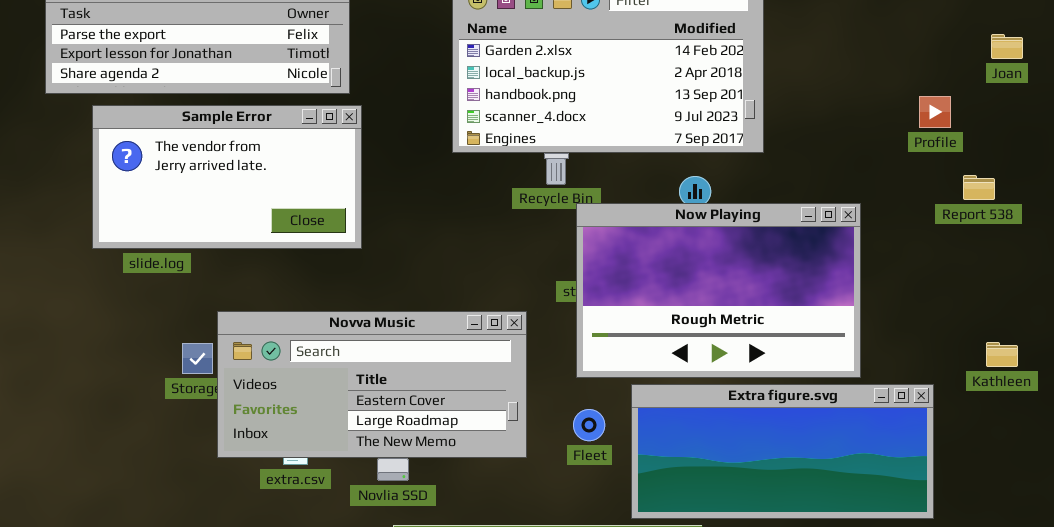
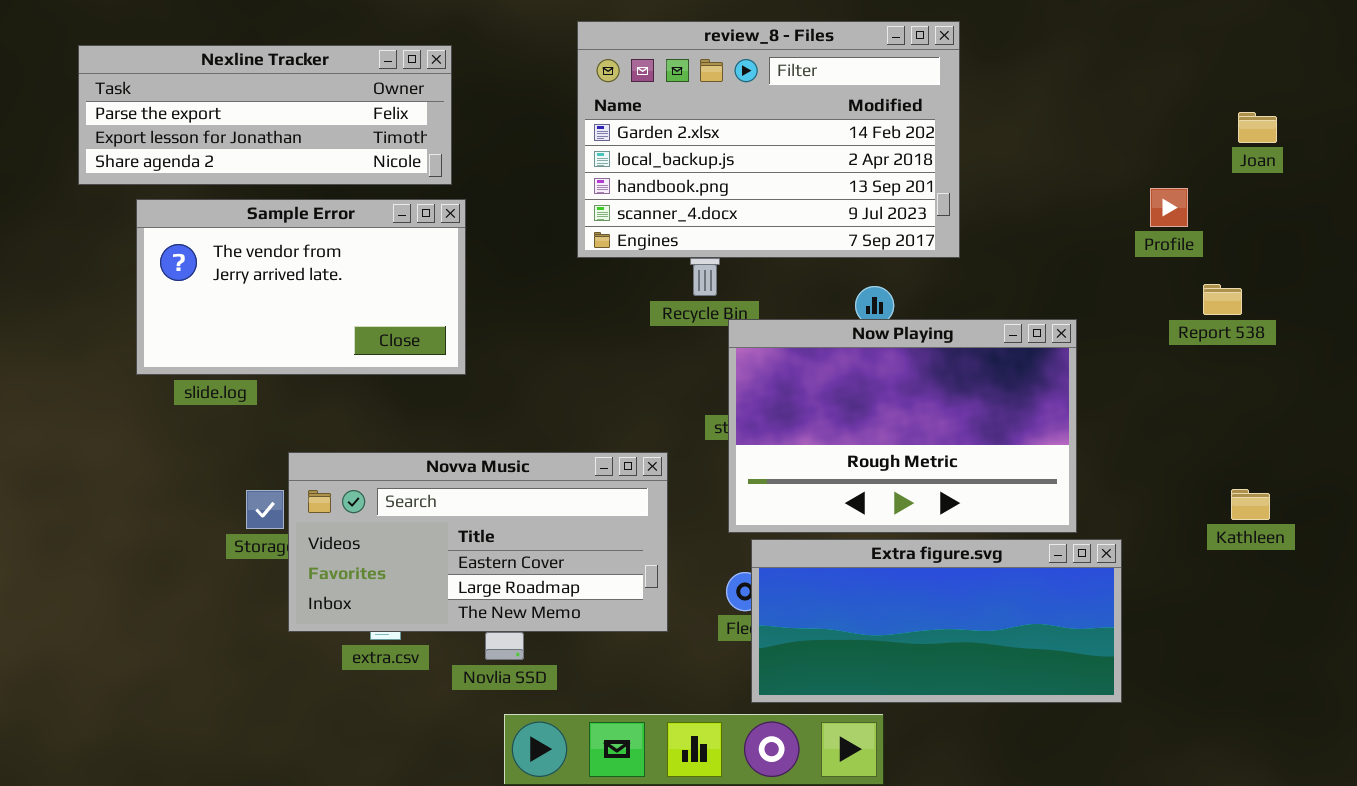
Extra figure.svg: [631,384,934,519] -> [751,539,1122,703], moved

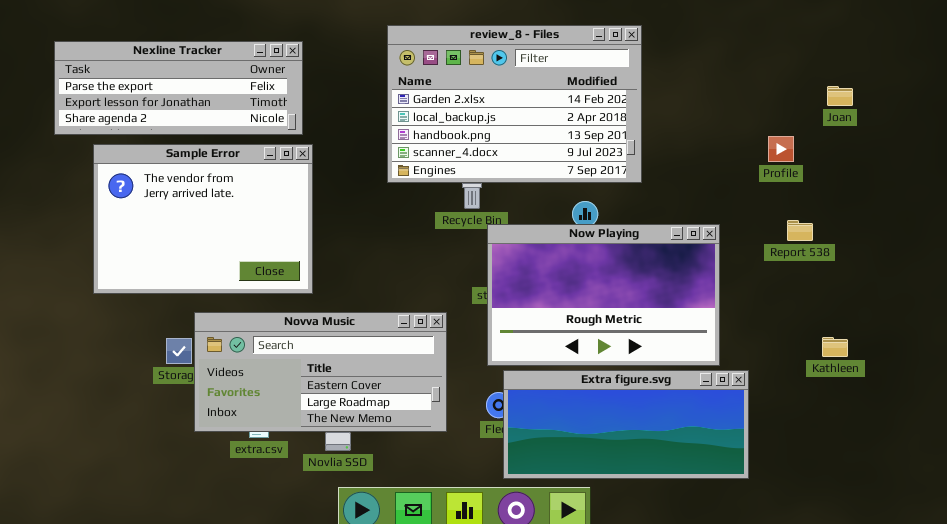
Sample Error: [136,199,466,375] -> [93,144,313,294], resized
Report 538: [1203,284,1242,315] -> [787,220,813,241], moved

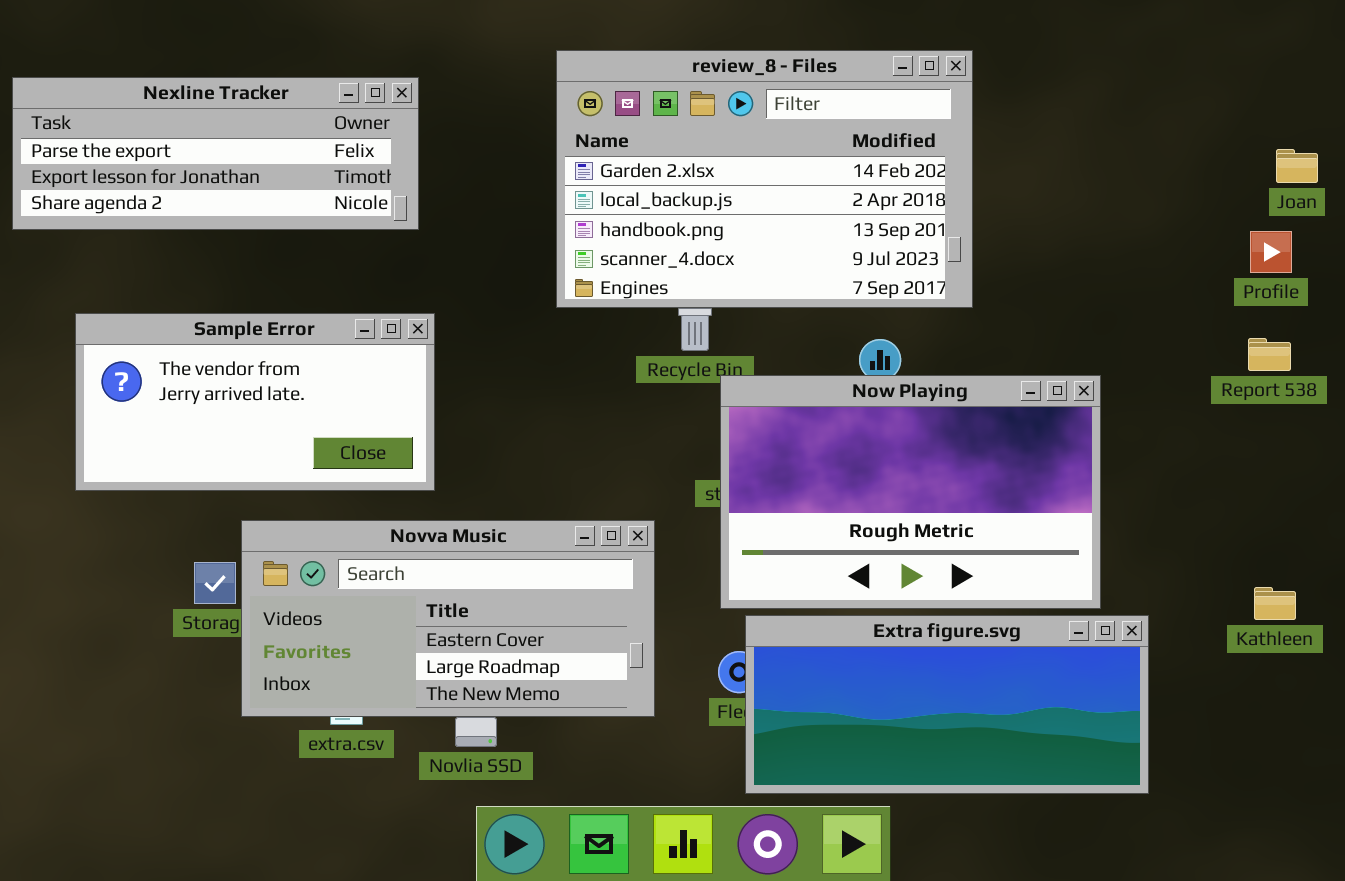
Profile: [768,136,794,162] -> [1250,231,1292,273], moved
Sample Error: [93,144,313,294] -> [75,313,435,491], resized
Report 538: [787,220,813,241] -> [1248,338,1291,371], moved
Kathleen: [822,337,848,357] -> [1254,587,1296,620], moved

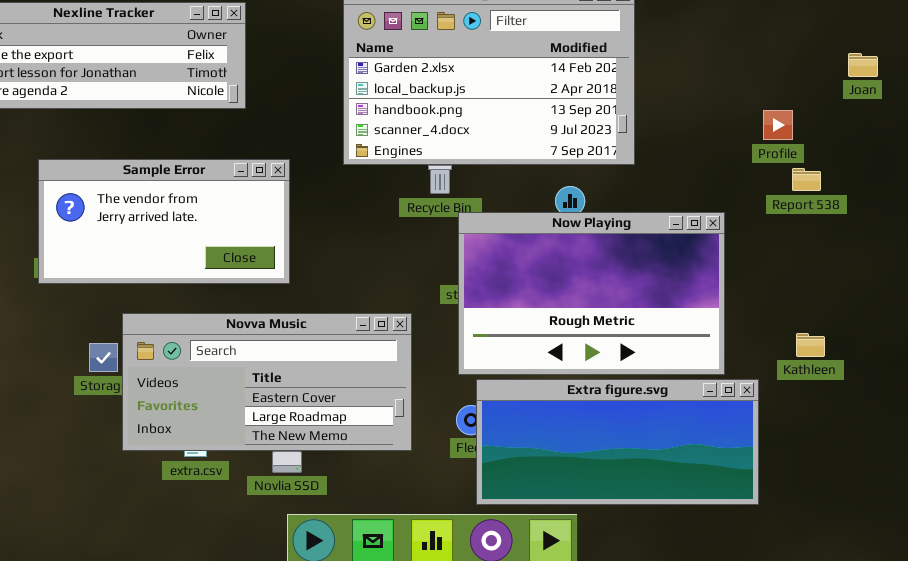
Profile: [1250,231,1292,273] -> [763,110,793,140], moved
Sample Error: [75,313,435,491] -> [38,159,290,284], moved
Report 538: [1248,338,1291,371] -> [792,168,821,191], moved
Kathleen: [1254,587,1296,620] -> [796,333,825,357], moved

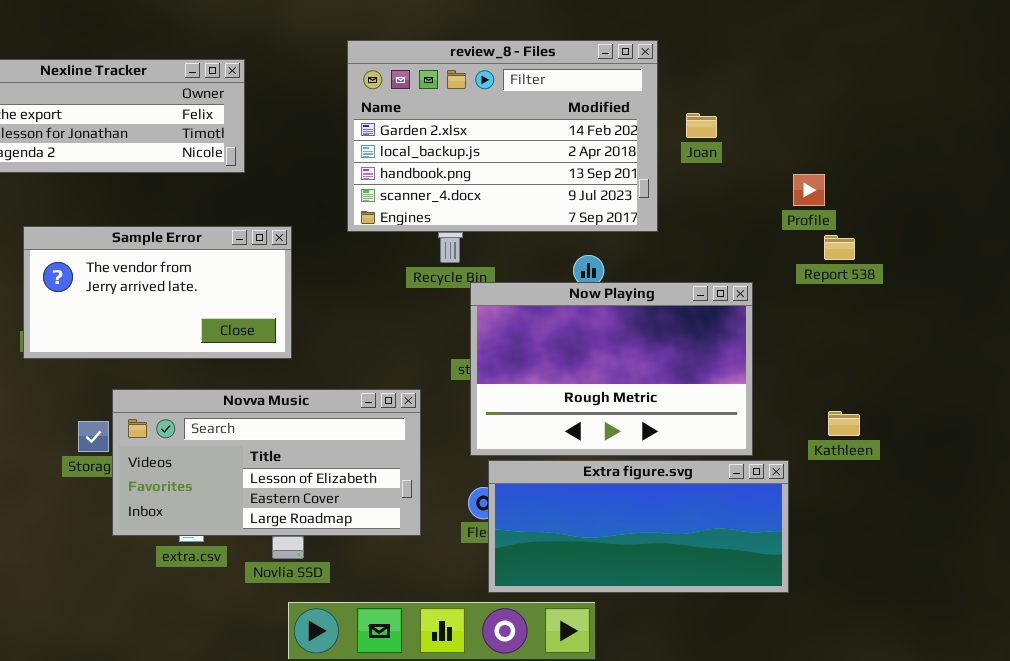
Joan: [848,53,878,77] -> [686,113,717,138], moved
Novva Music: [122,313,412,451] -> [112,389,421,536], scrolled up 1 row

